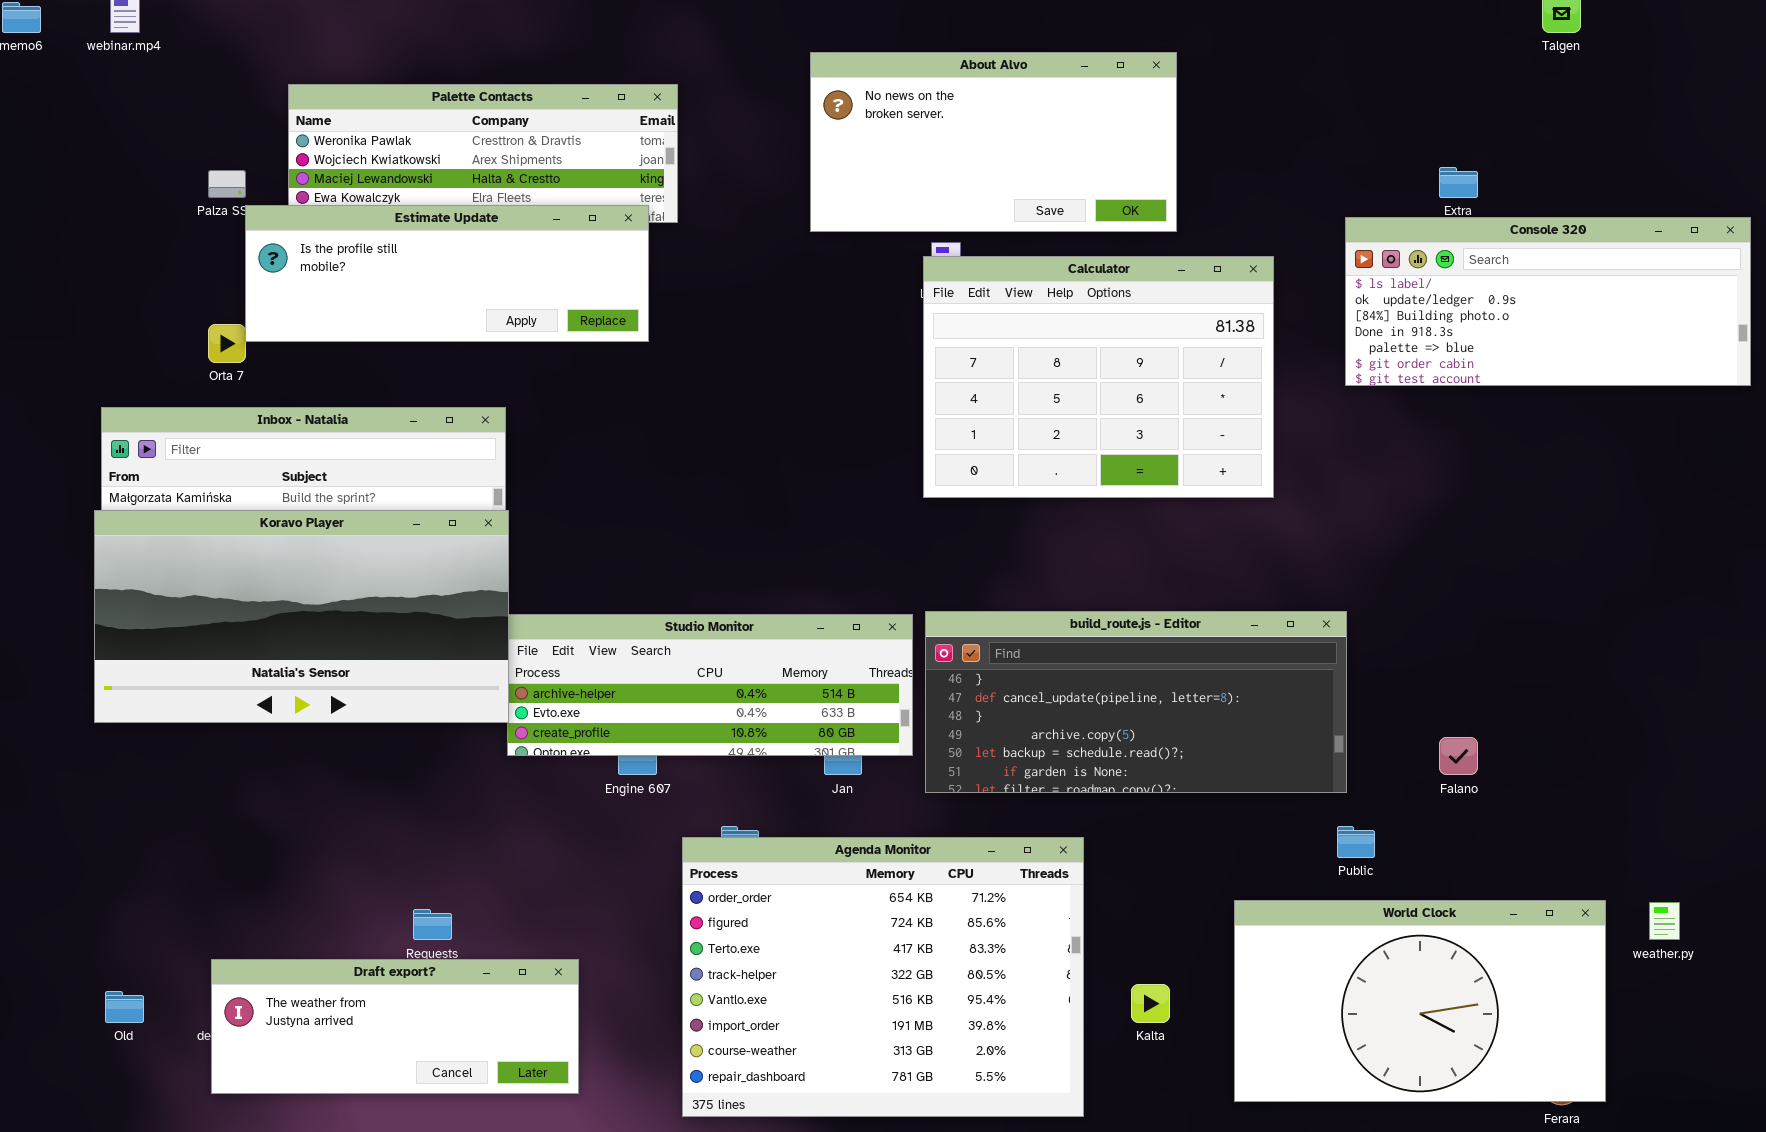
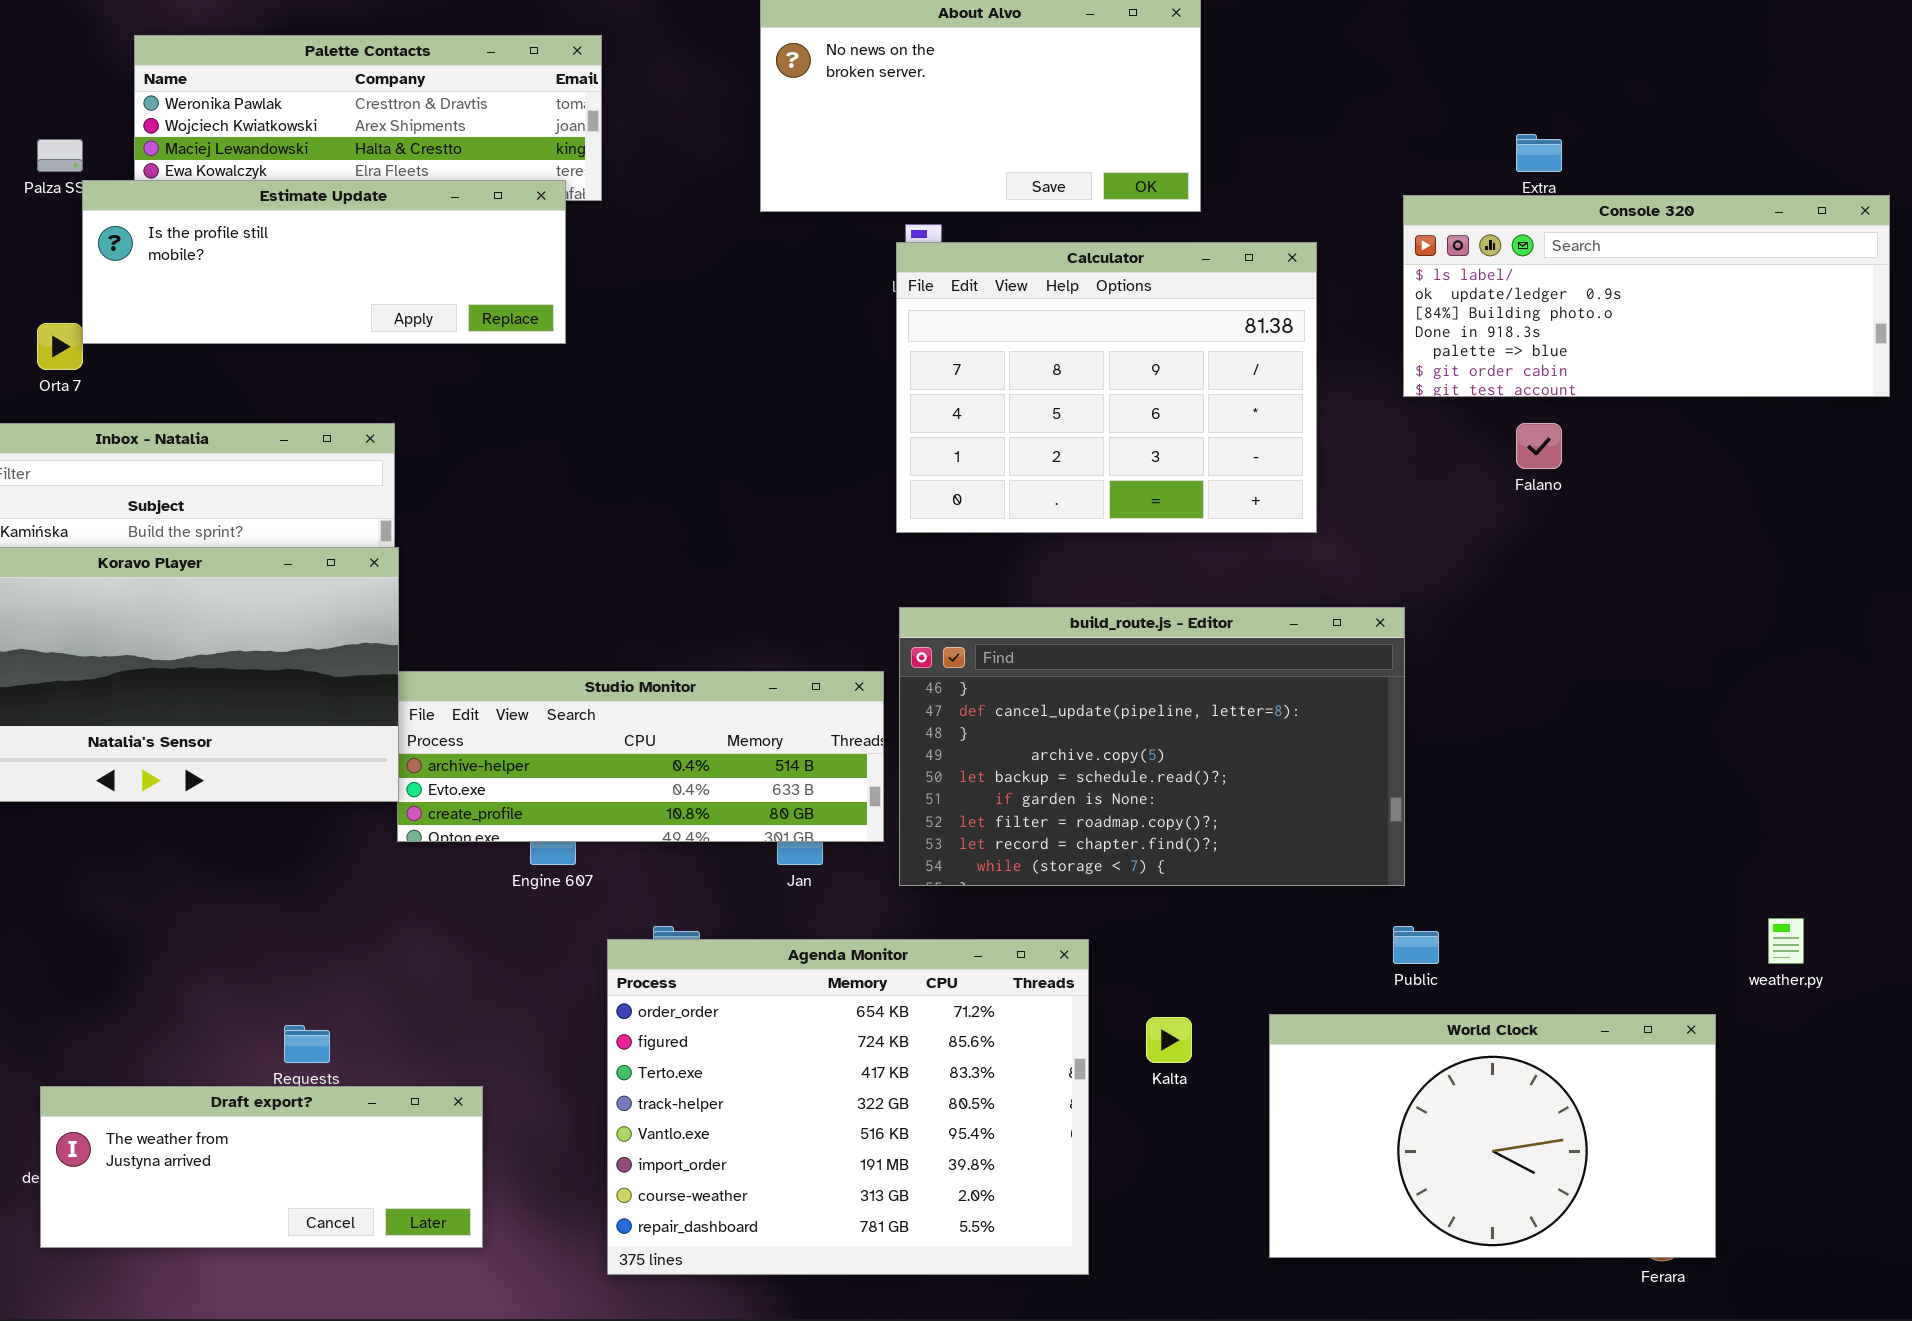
build_route.js - Editor: [925,611,1347,793] -> [899,607,1405,886], resized
Falano: [1439,737,1478,775] -> [1516,423,1562,469], moved
weather.py: [1649,902,1680,940] -> [1768,918,1804,964], moved
Kalta: [1131,984,1170,1023] -> [1146,1017,1192,1063], moved

